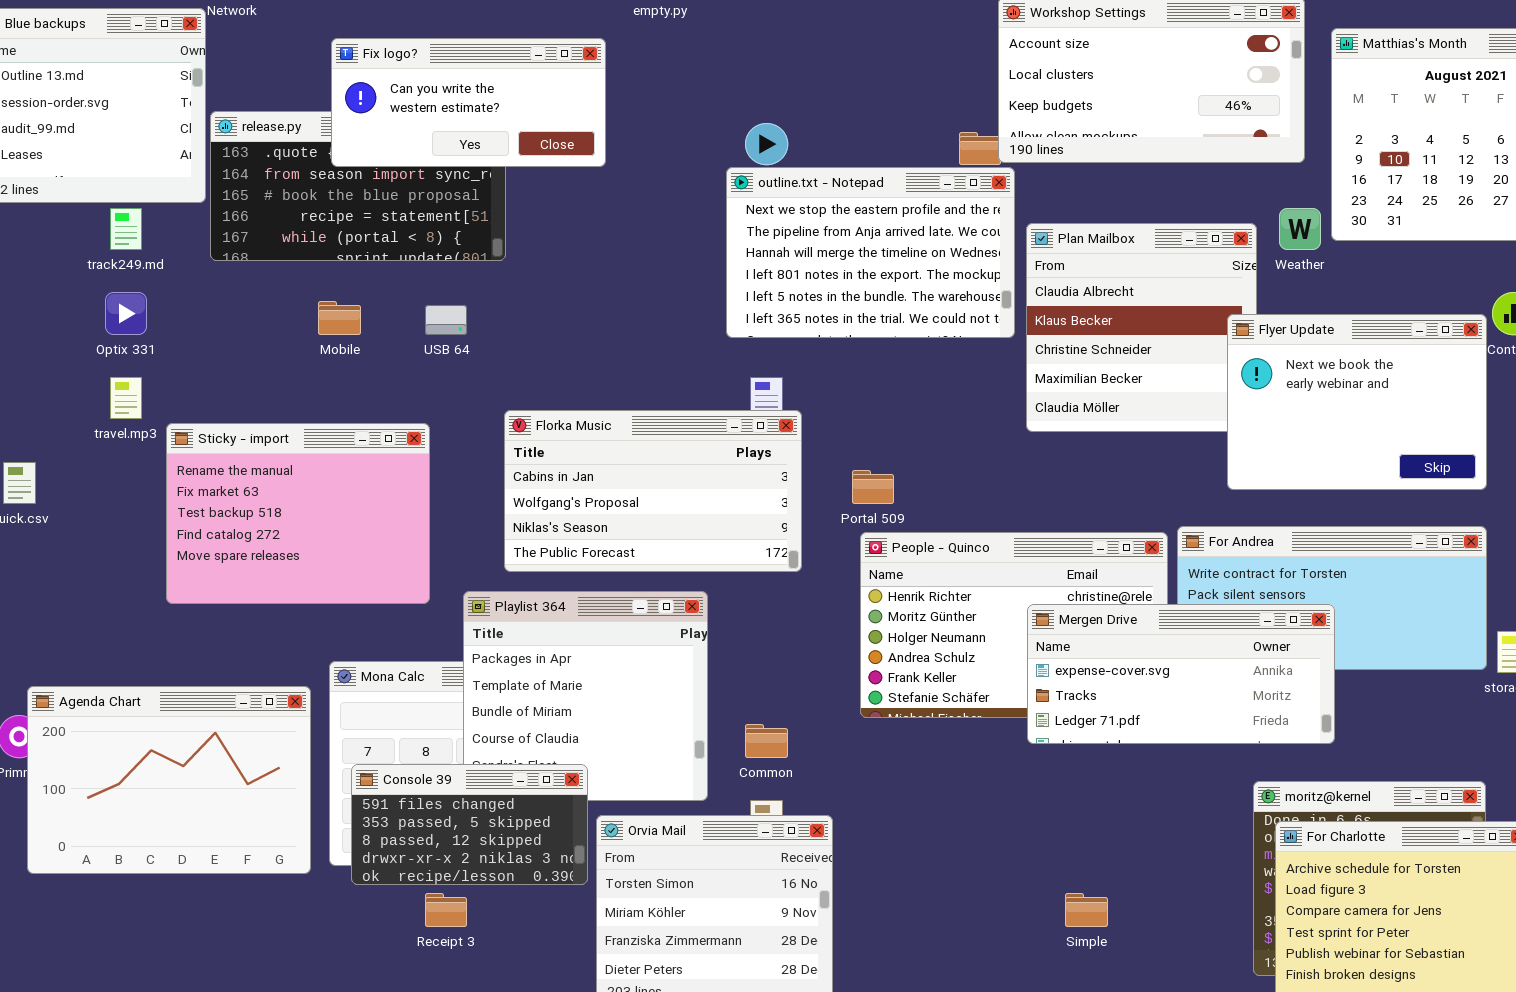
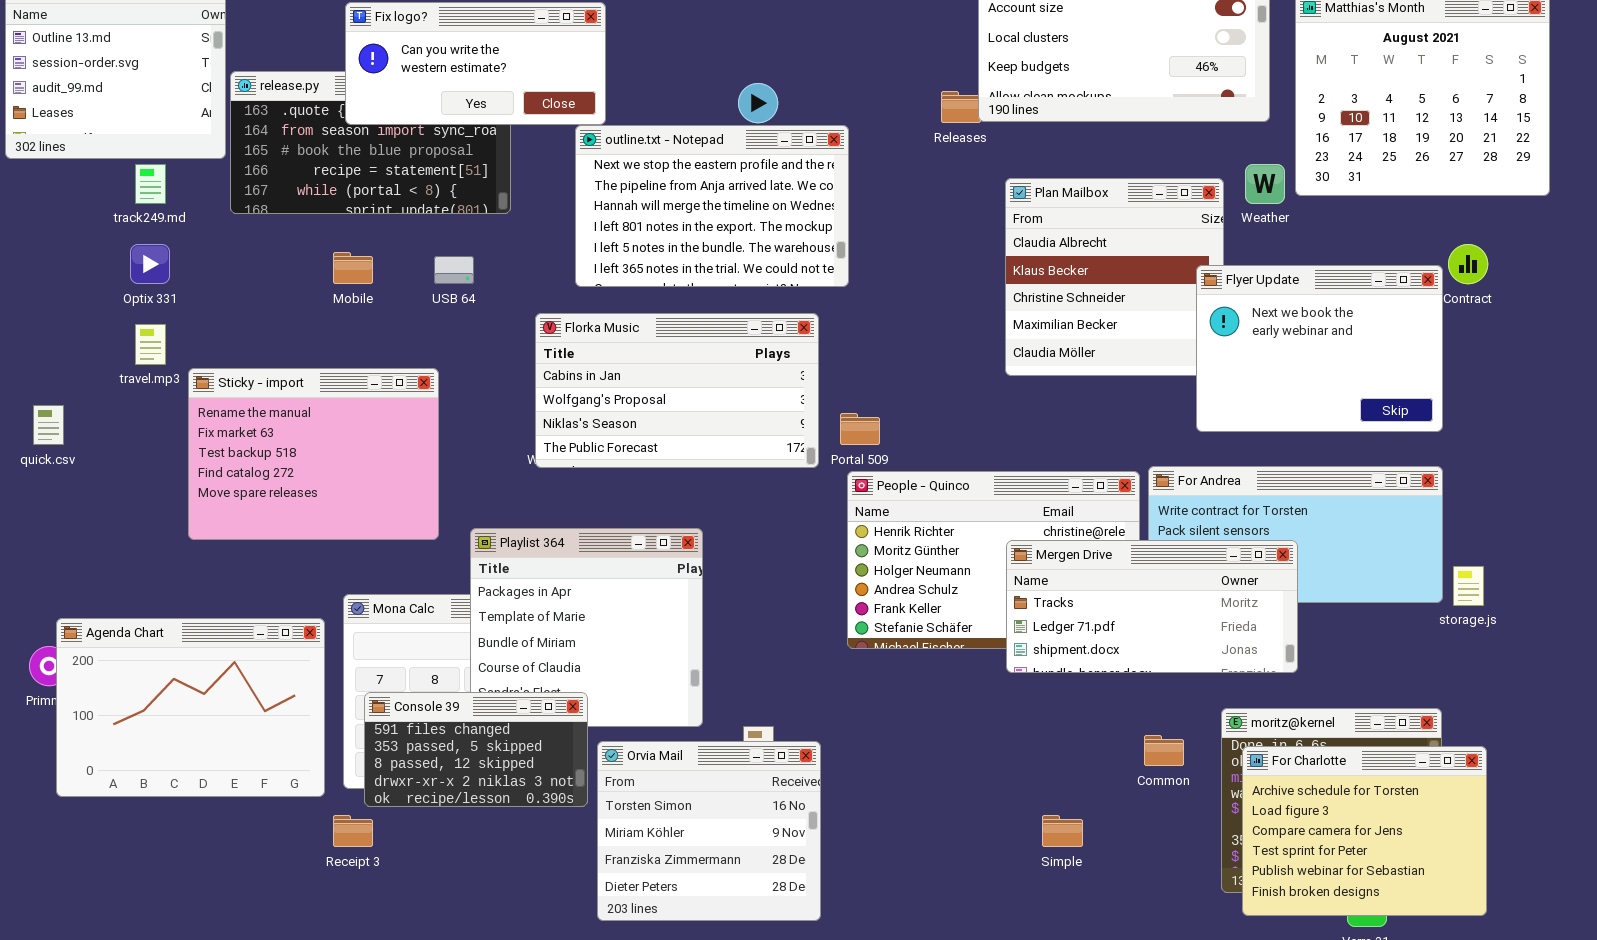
outline.txt - Notepad: [726,167,1015,338] -> [575,125,849,287], moved
Florka Music: [504,410,802,572] -> [535,313,819,468], moved
Mergen Drive: [1027,604,1335,744] -> [1006,540,1298,673], scrolled down 1 row
Common: [745,724,788,758] -> [1144,735,1184,766], moved
Receipt 3: [425,893,467,927] -> [333,815,373,847], moved

